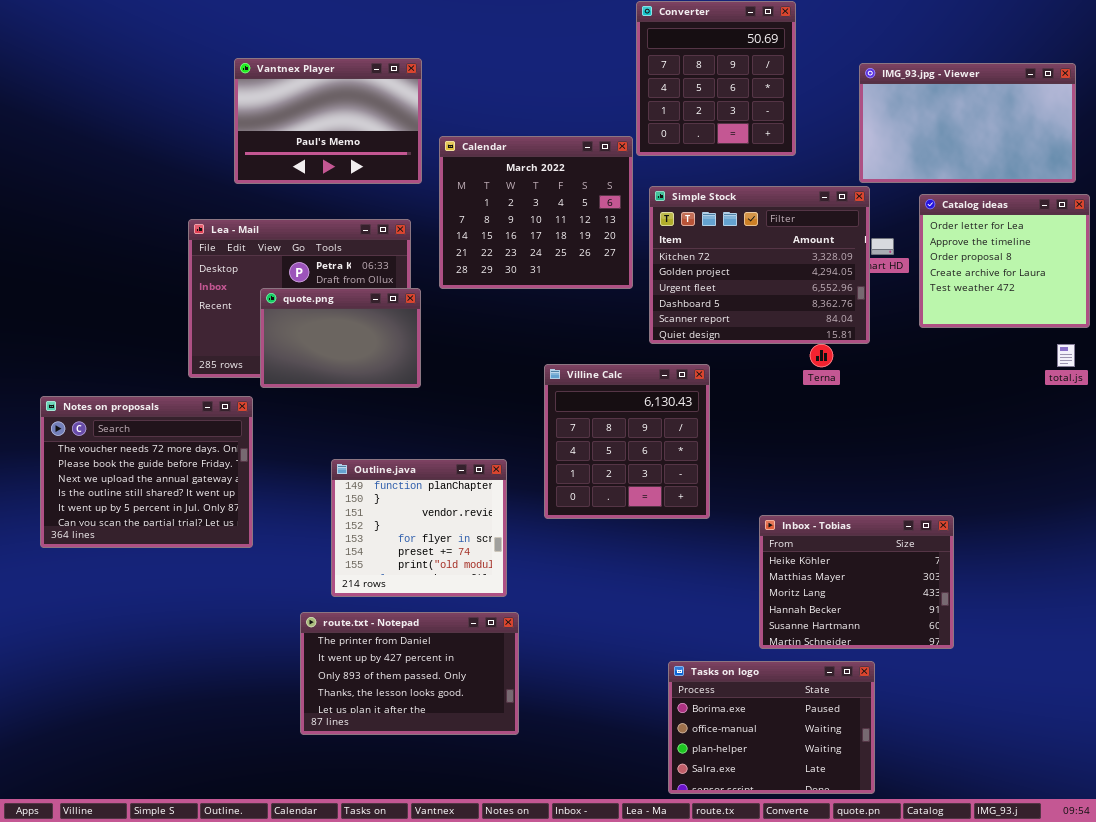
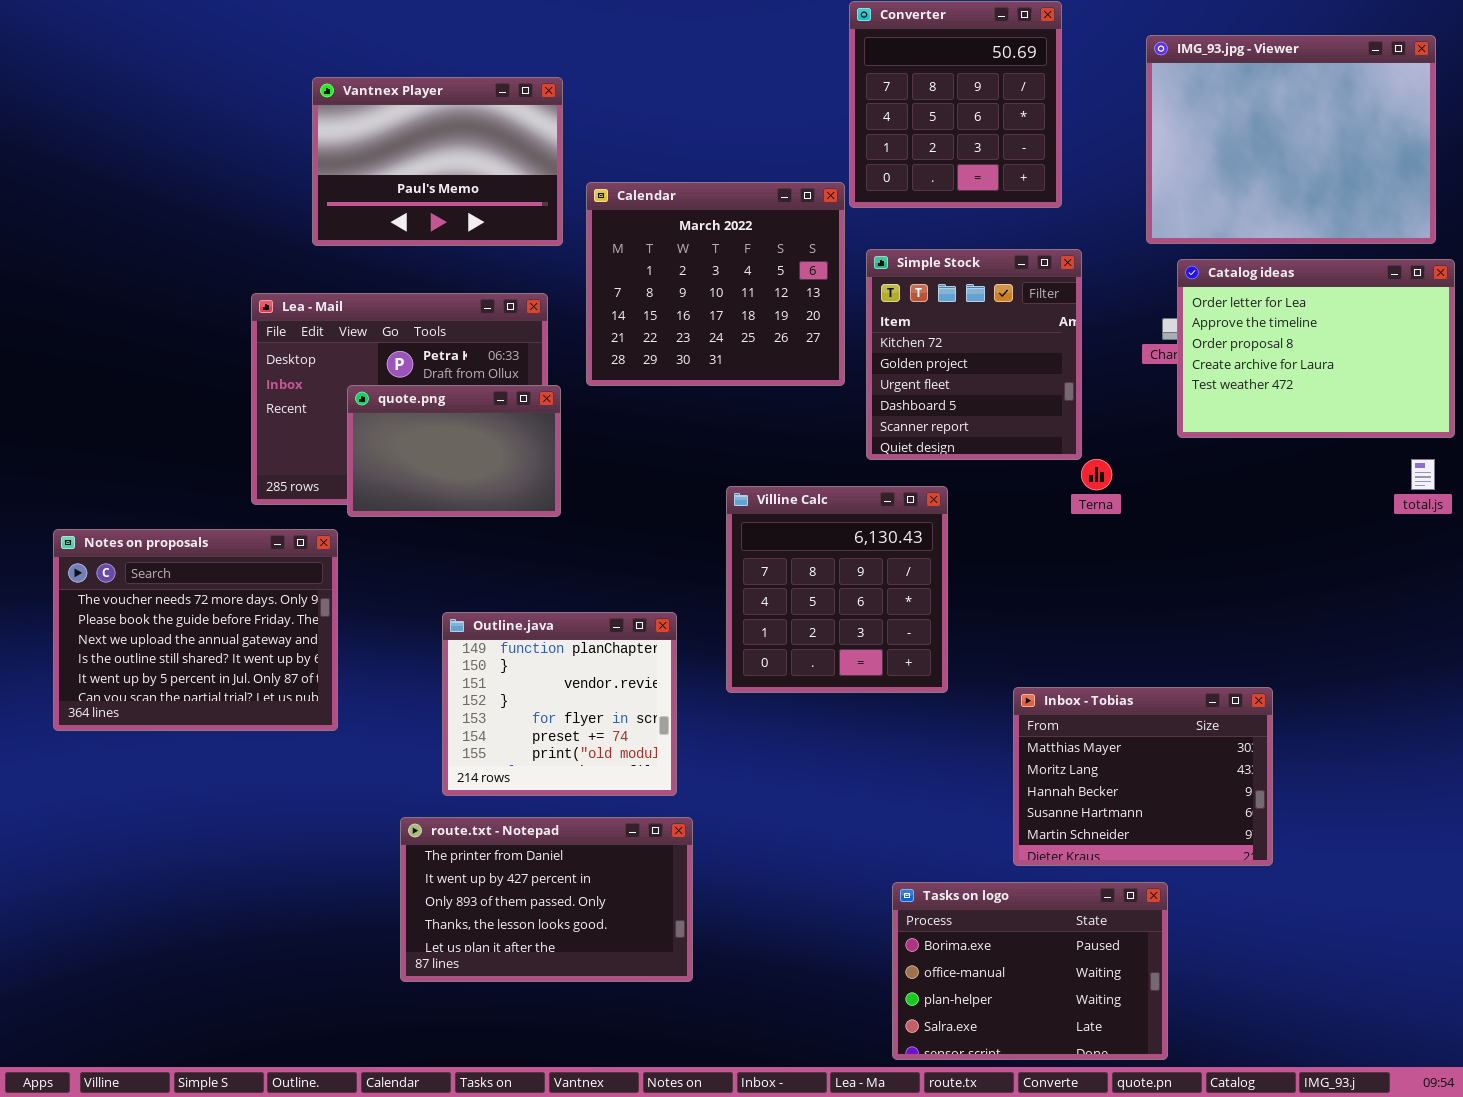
IMG_93.jpg - Viewer: [859,63,1076,183] -> [1146,35,1436,244], resized
Simple Stock: [649,186,870,344] -> [866,249,1082,460], resized
Catalog ideas: [919,194,1090,328] -> [1177,259,1455,438], resized
Inbox - Tobias: [759,515,954,649] -> [1013,687,1273,866], scrolled down 1 row

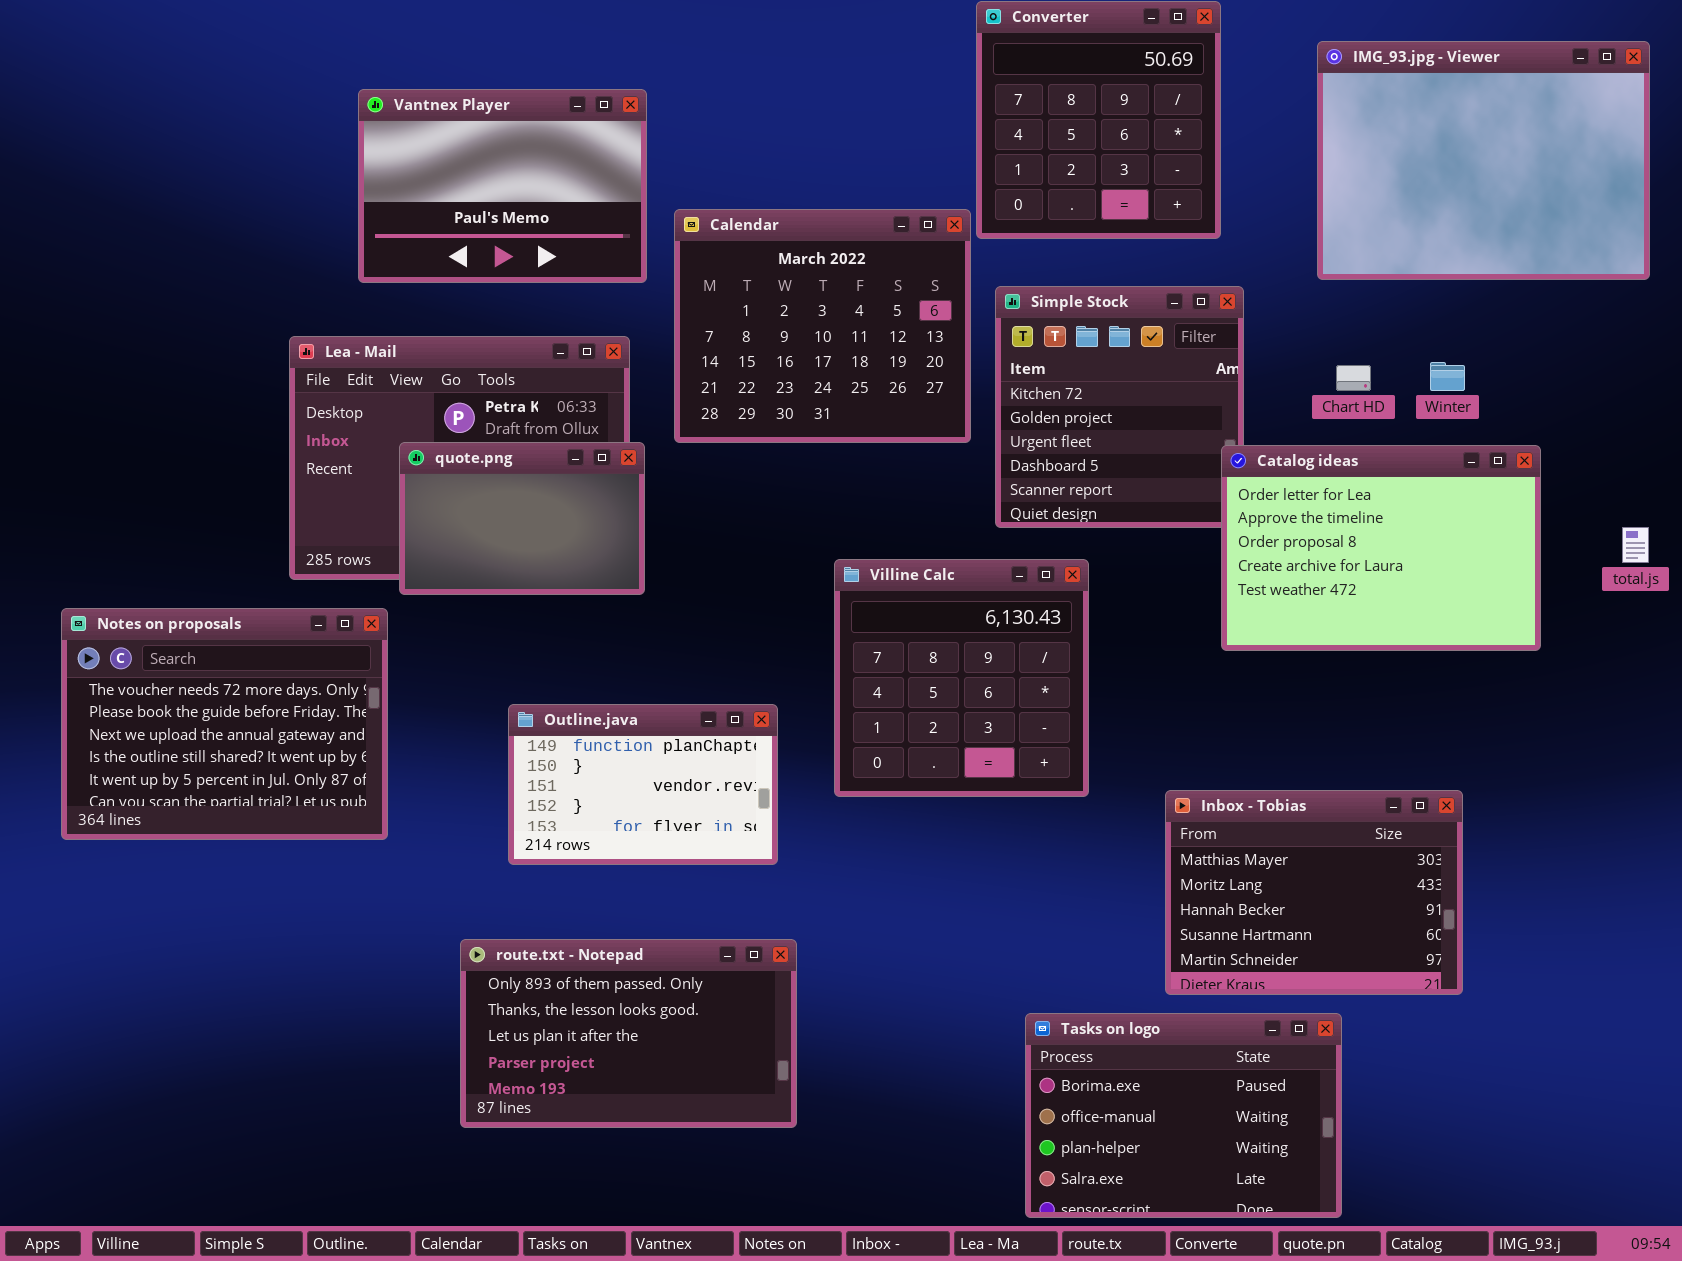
Catalog ideas: [1177,259,1455,438] -> [1221,445,1541,651], moved
Outline.java: [442,612,677,796] -> [508,704,778,865], resized
route.txt - Notepad: [400,817,693,982] -> [460,939,797,1128], scrolled down 2 rows

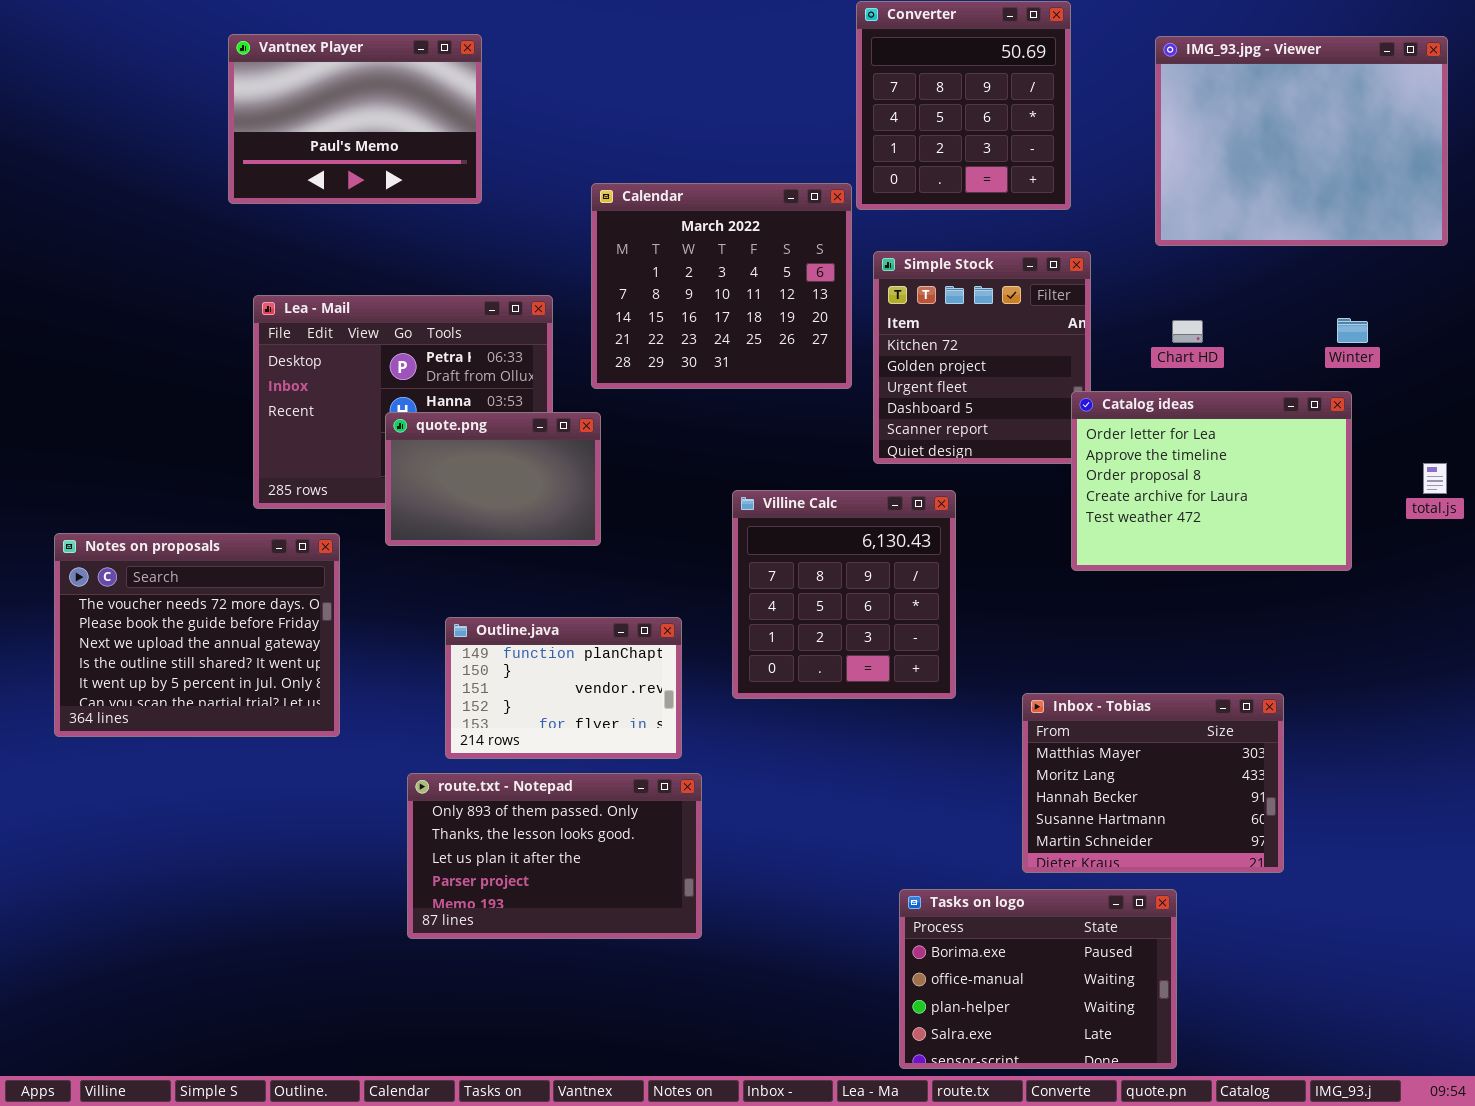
Vantnex Player: [358,89,647,283] -> [228,34,482,204], moved
Winter: [1430,362,1465,391] -> [1337,318,1368,343], moved
quote.png: [399,442,645,595] -> [385,412,601,546], moved
route.txt - Notepad: [460,939,797,1128] -> [407,773,702,939], moved

